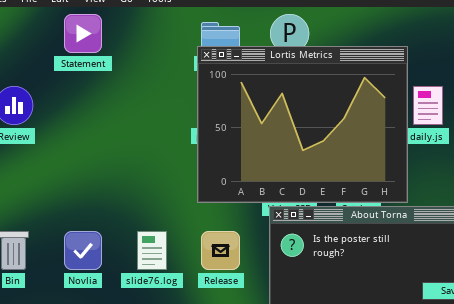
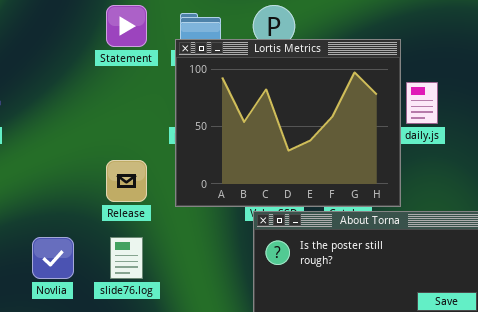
Statement: [64,14,102,53] -> [106,5,147,47], moved
Release: [201,231,240,270] -> [106,160,147,202], moved

